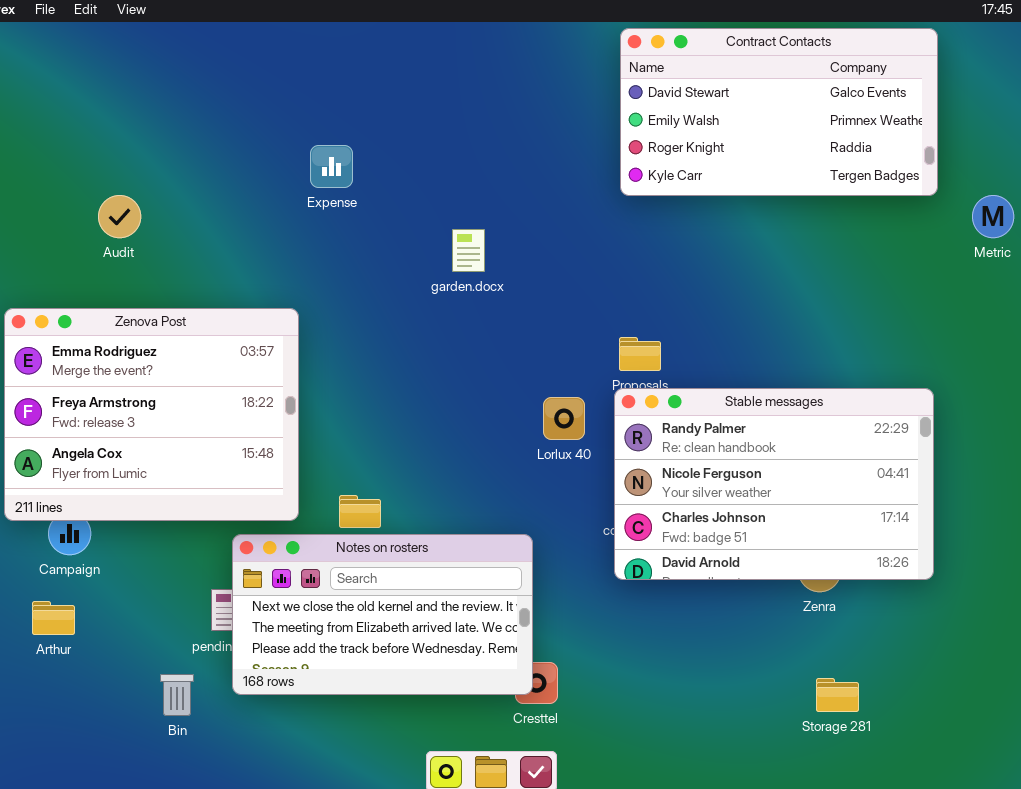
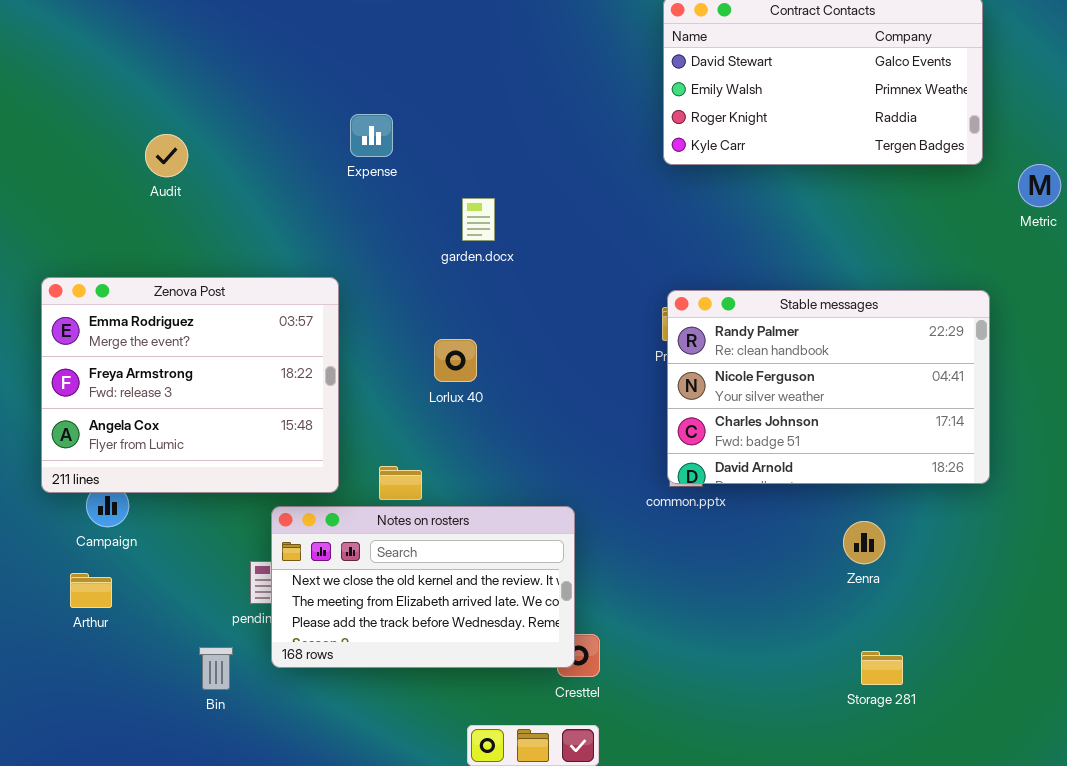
Audit: [98,195,141,238] -> [145,134,188,177], moved
garden.docx: [452,229,485,272] -> [462,198,495,241], moved
Stable messages: [614,388,934,580] -> [667,290,990,484], moved
Lorlux 40: [543,397,585,440] -> [434,339,477,382], moved

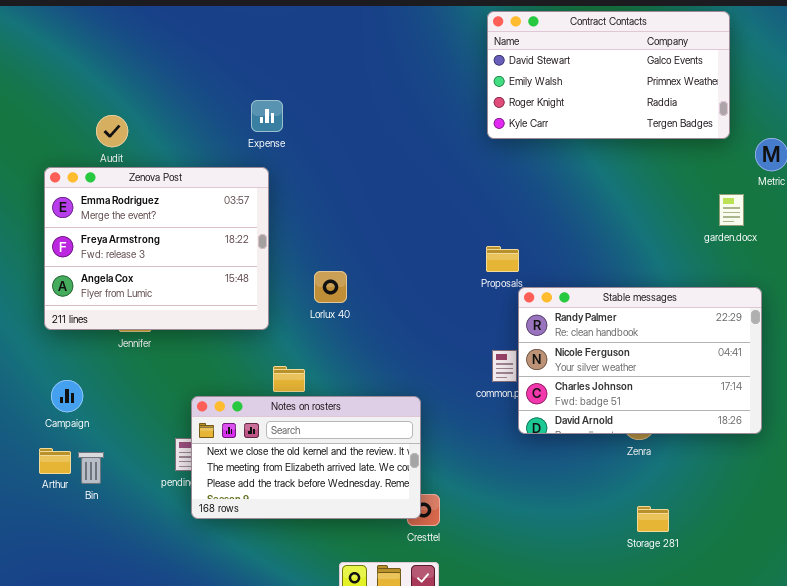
garden.docx: [462,198,495,241] -> [719,194,744,226], moved
Zenova Post: [41,277,339,493] -> [44,167,269,330], moved
Stable messages: [667,290,990,484] -> [518,287,762,434], moved
Bin: [199,647,233,690] -> [78,452,104,484], moved

